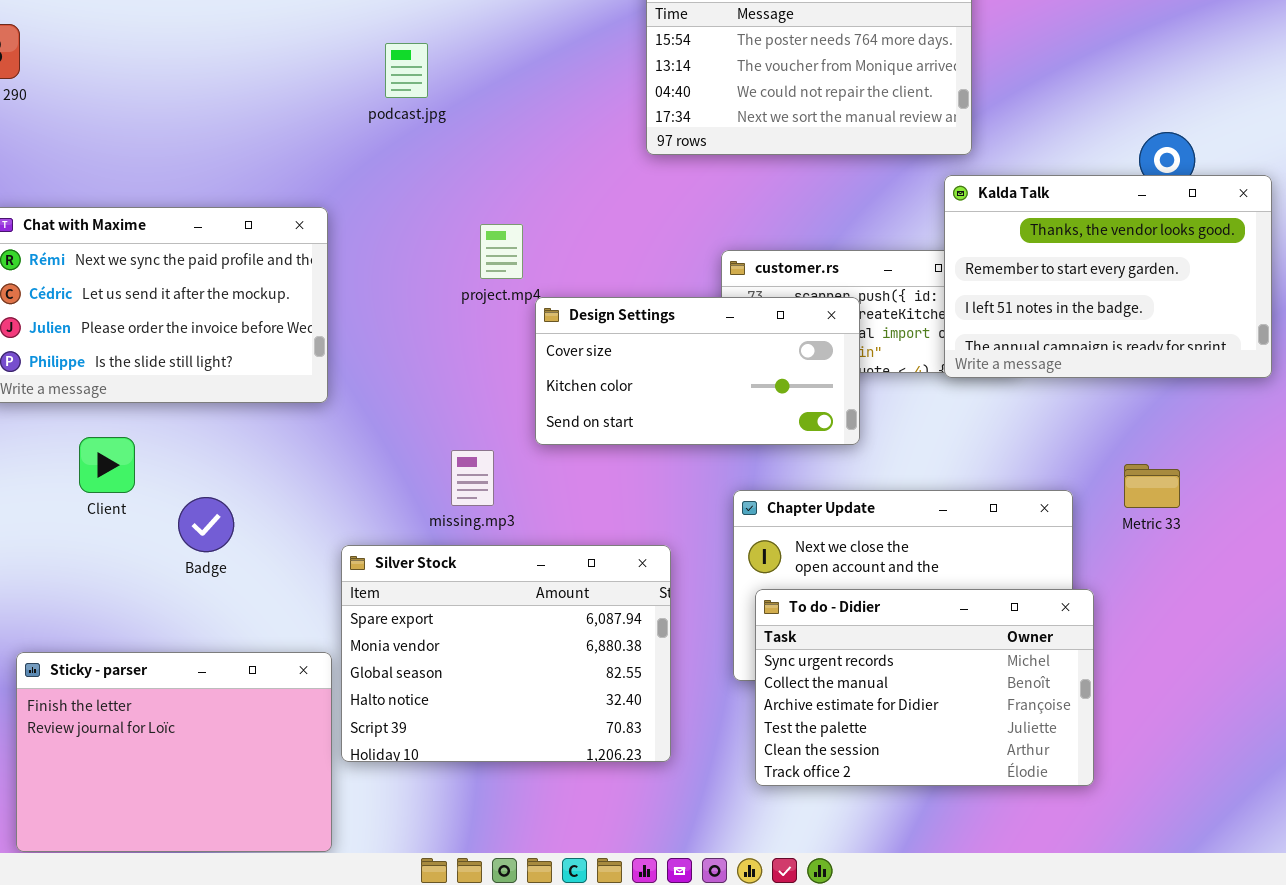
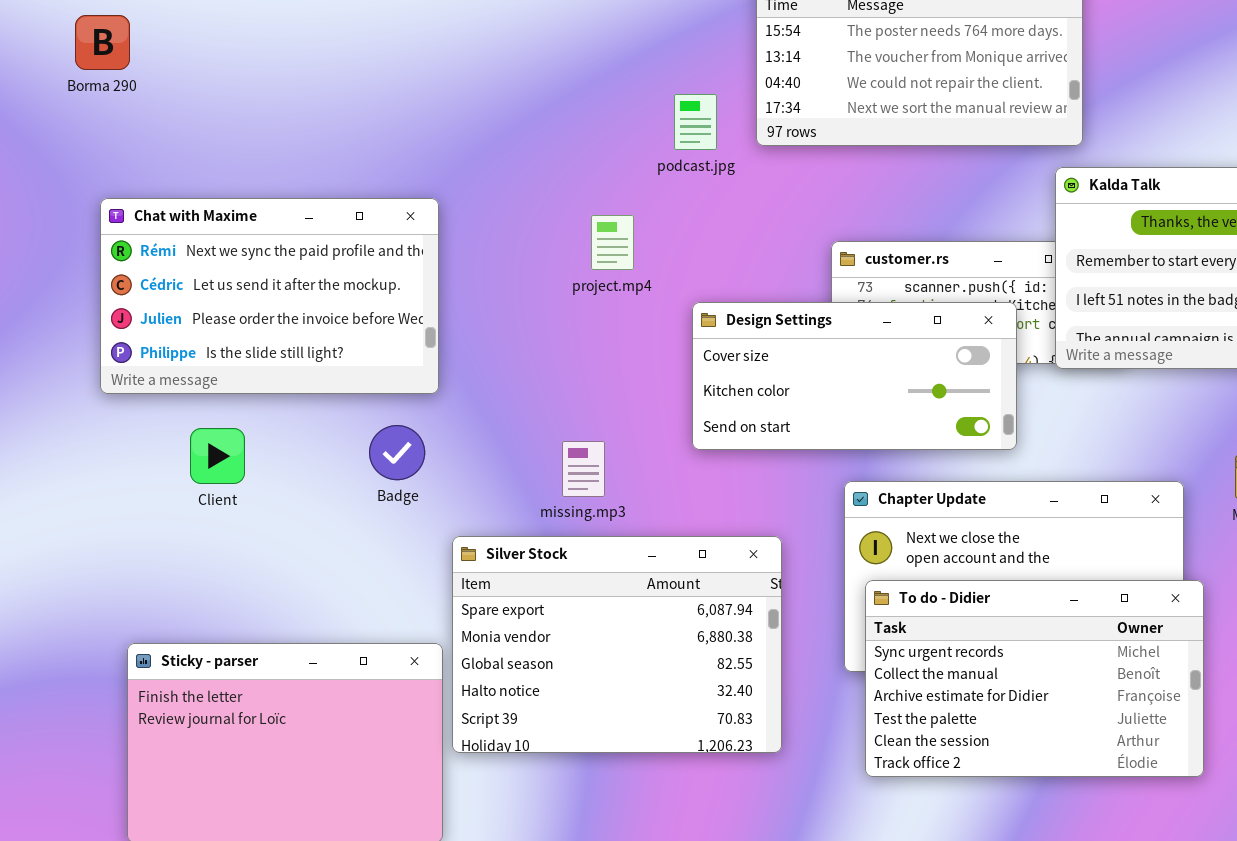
podcast.jpg: [385,43,428,98] -> [674,94,717,150], moved
Design Settings: [535,297,860,445] -> [692,302,1017,450], moved
Badge: [178,497,234,552] -> [369,425,425,480], moved

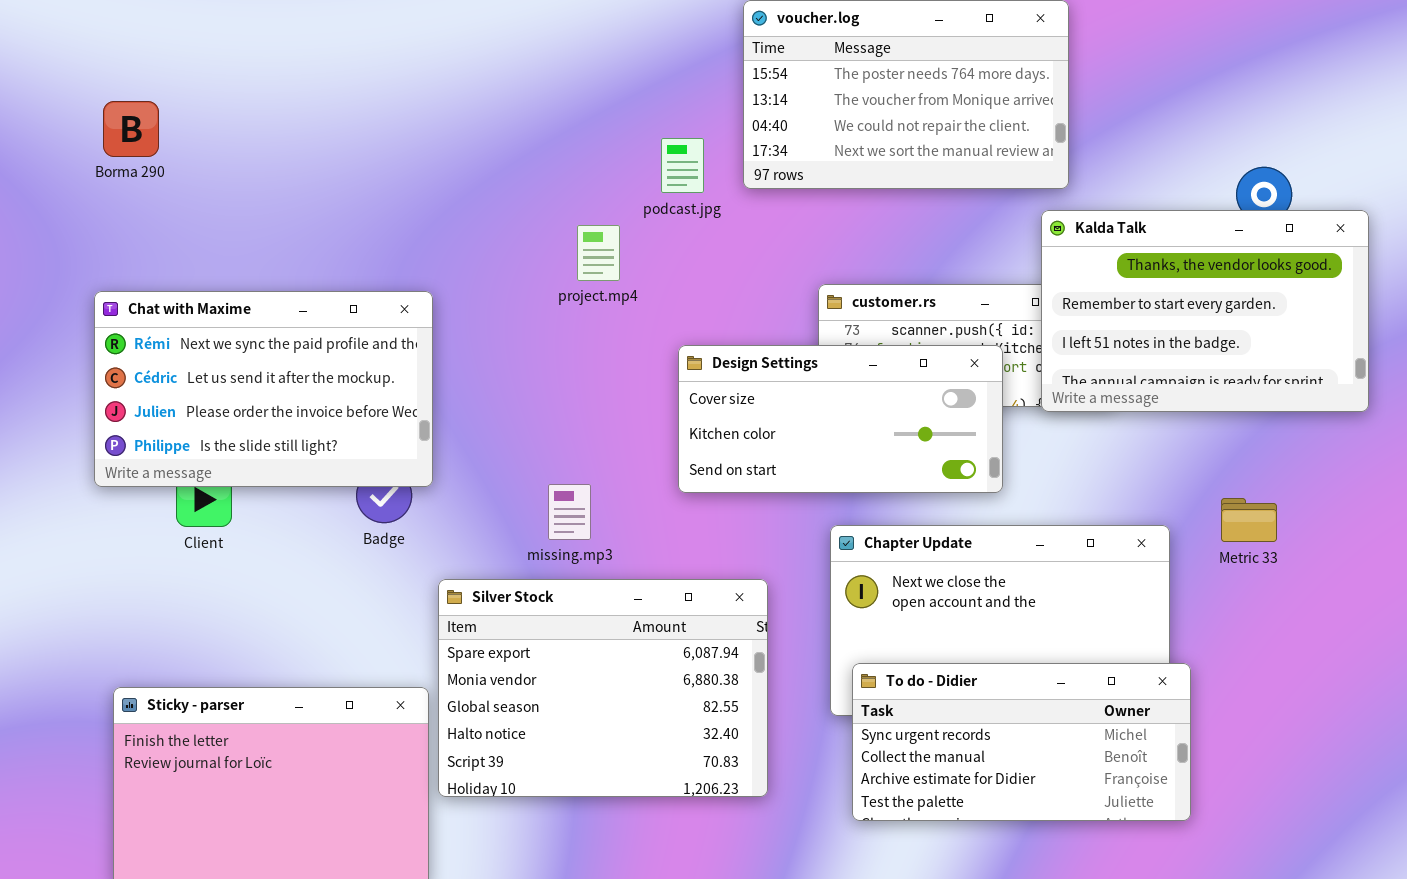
Borma 290: [75,15,130,70] -> [103,101,159,157], moved
Chat with Maxime: [100,198,439,394] -> [94,291,433,487], moved
project.mp4: [591,215,634,270] -> [577,225,620,281], moved
To do - Didier: [865,580,1204,777] -> [852,663,1191,821], resized

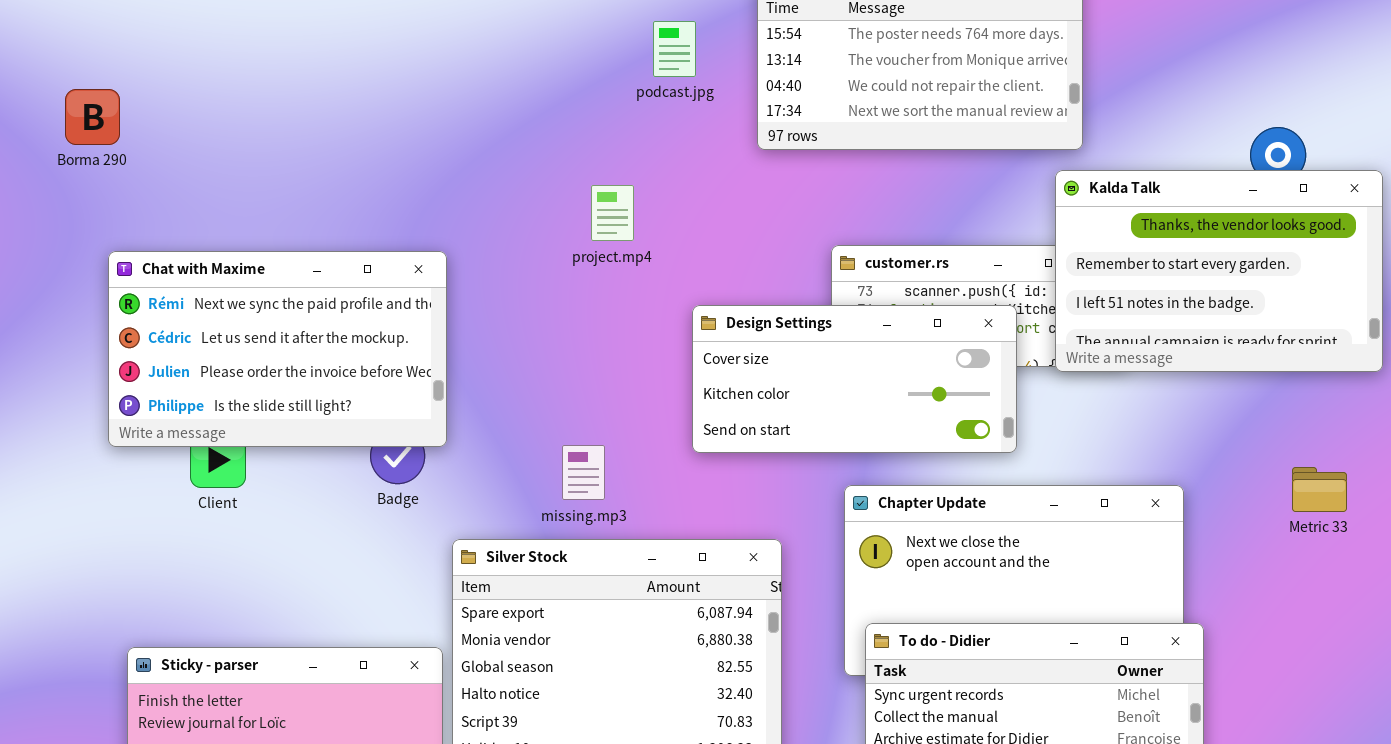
Borma 290: [103,101,159,157] -> [65,89,120,145], moved
podcast.jpg: [661,138,704,193] -> [653,21,696,77], moved
Metric 33: [1221,498,1277,542] -> [1292,467,1347,512], moved

